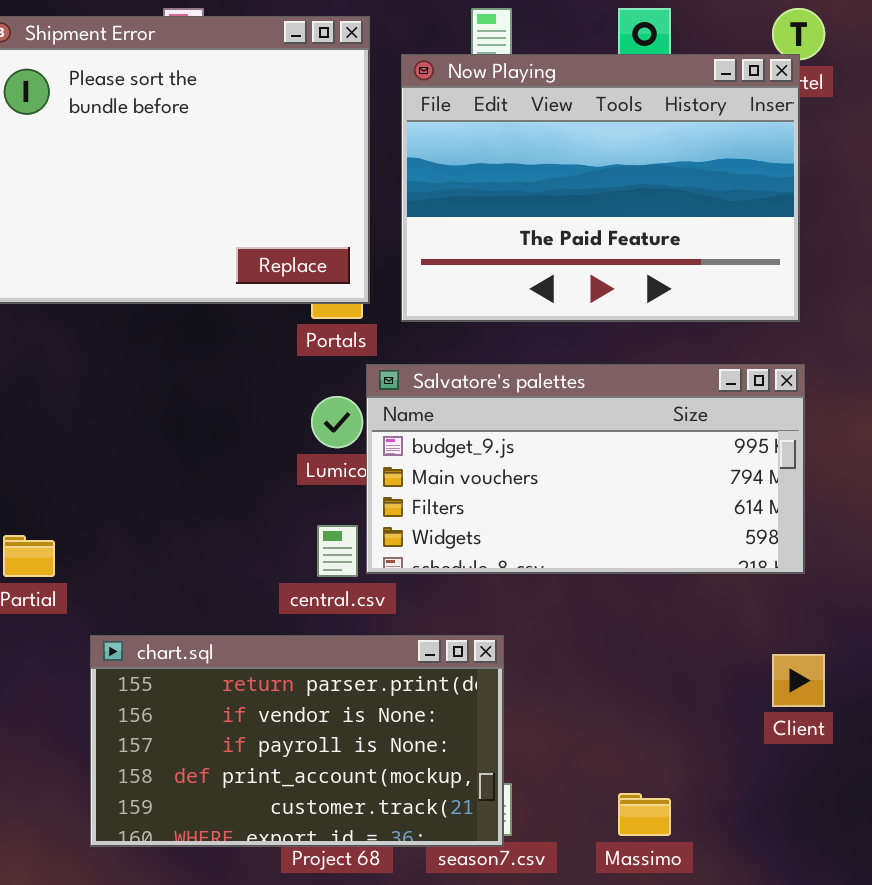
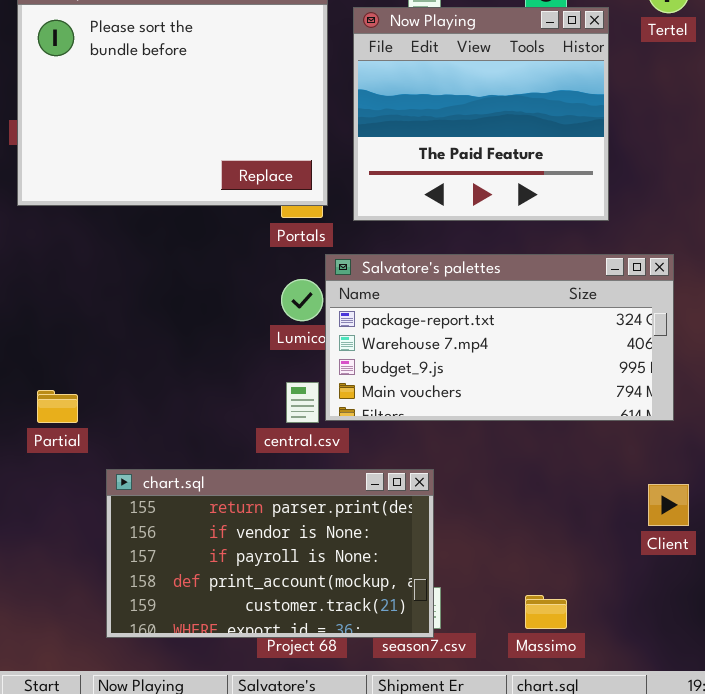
Now Playing: [401,54,800,322] -> [353,7,609,221], resized
Salvatore's palettes: [366,364,805,574] -> [325,254,674,421], scrolled up 2 rows

